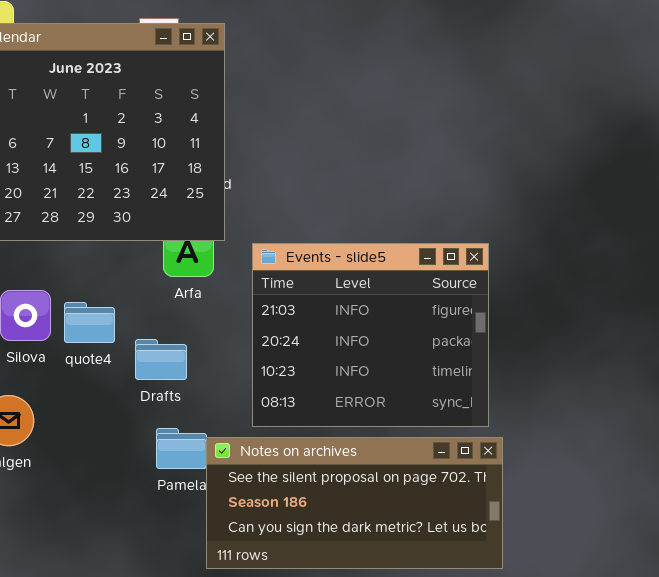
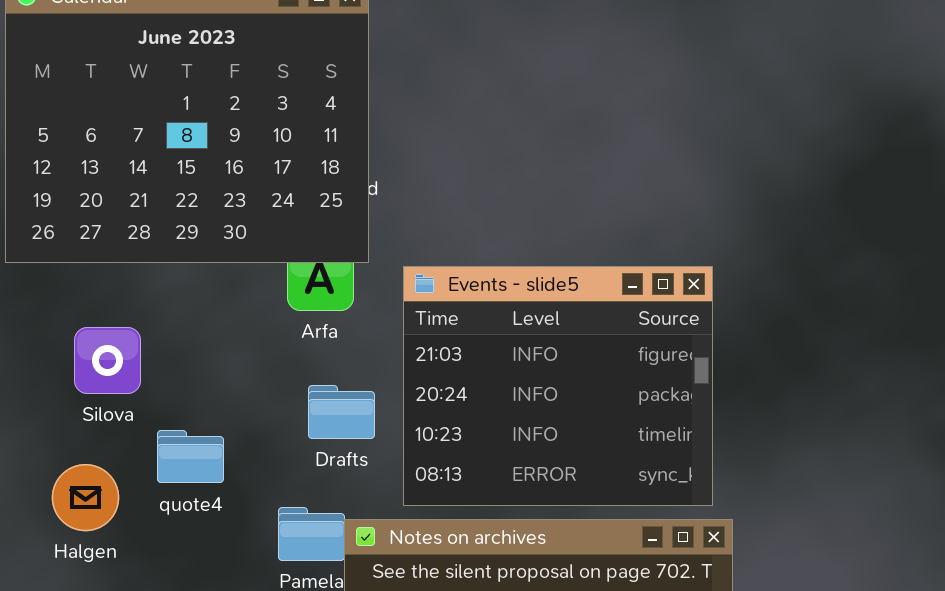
quote4: [64,302,115,343] -> [157,430,224,483], moved
Drafts: [135,339,187,380] -> [308,385,375,439], moved

